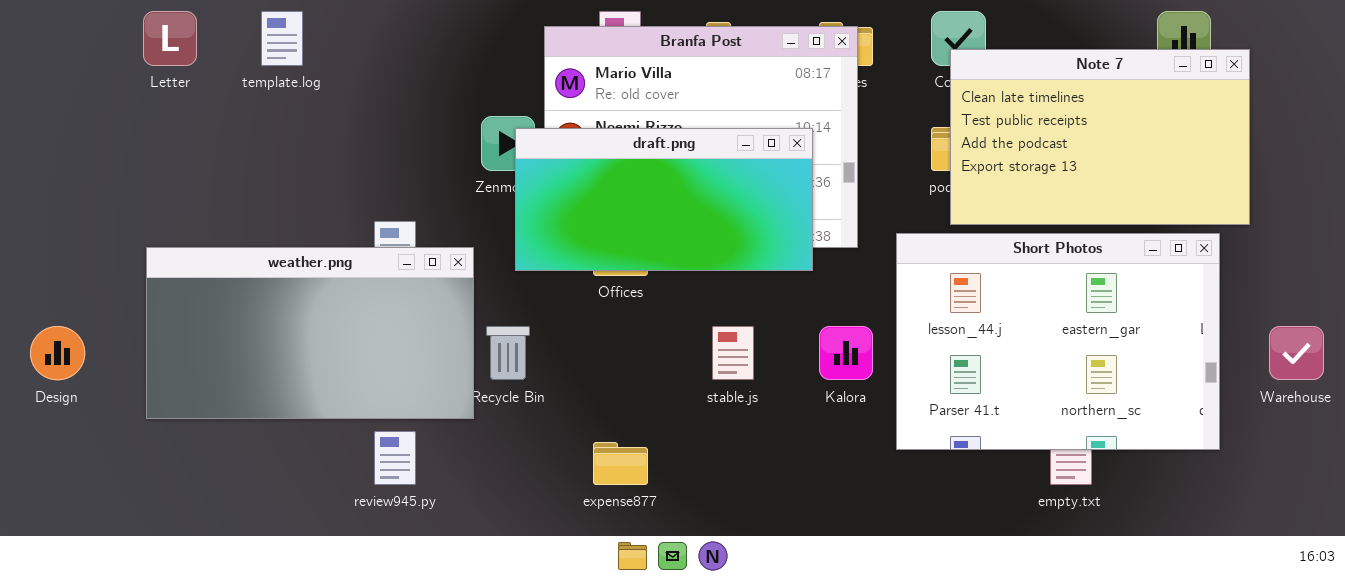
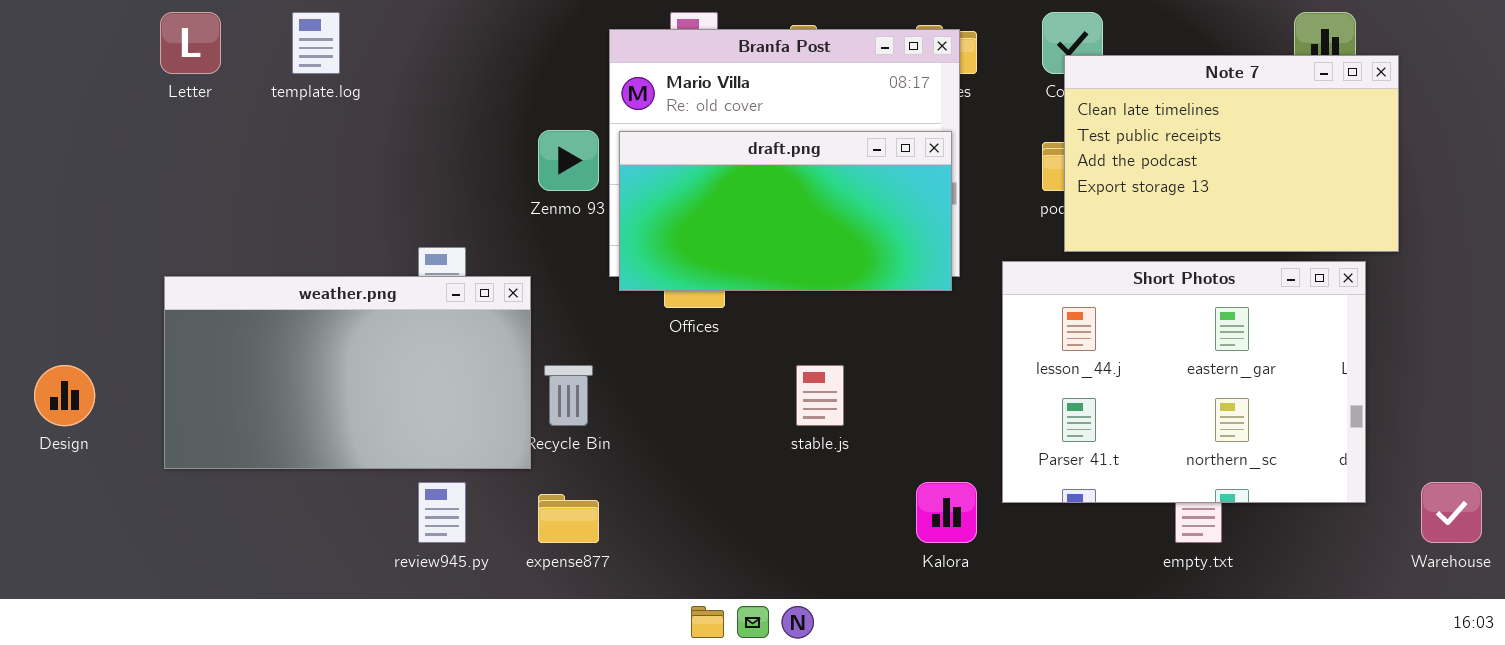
draft.png: [515,128,813,271] -> [619,131,952,291], moved
Kalora: [819,326,873,380] -> [916,482,977,543], moved
Warehouse: [1269,326,1324,380] -> [1421,482,1482,543], moved
expense877: [593,442,648,485] -> [538,494,599,543], moved

